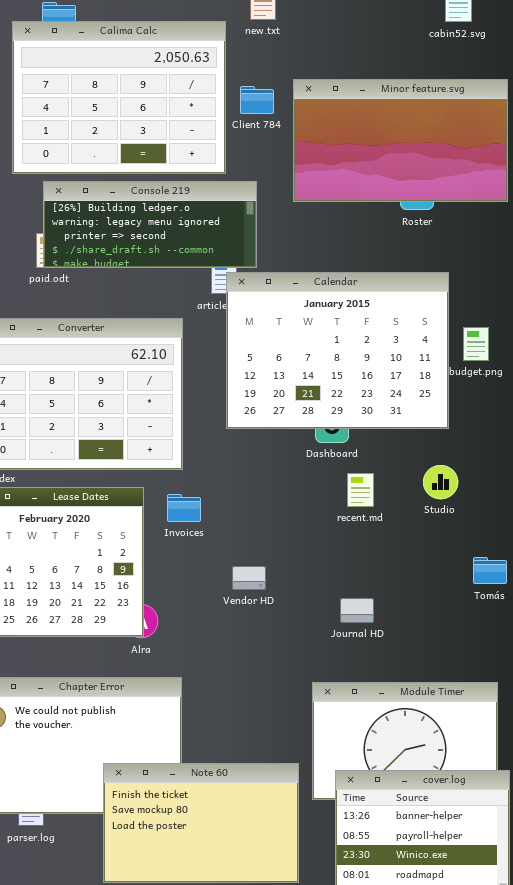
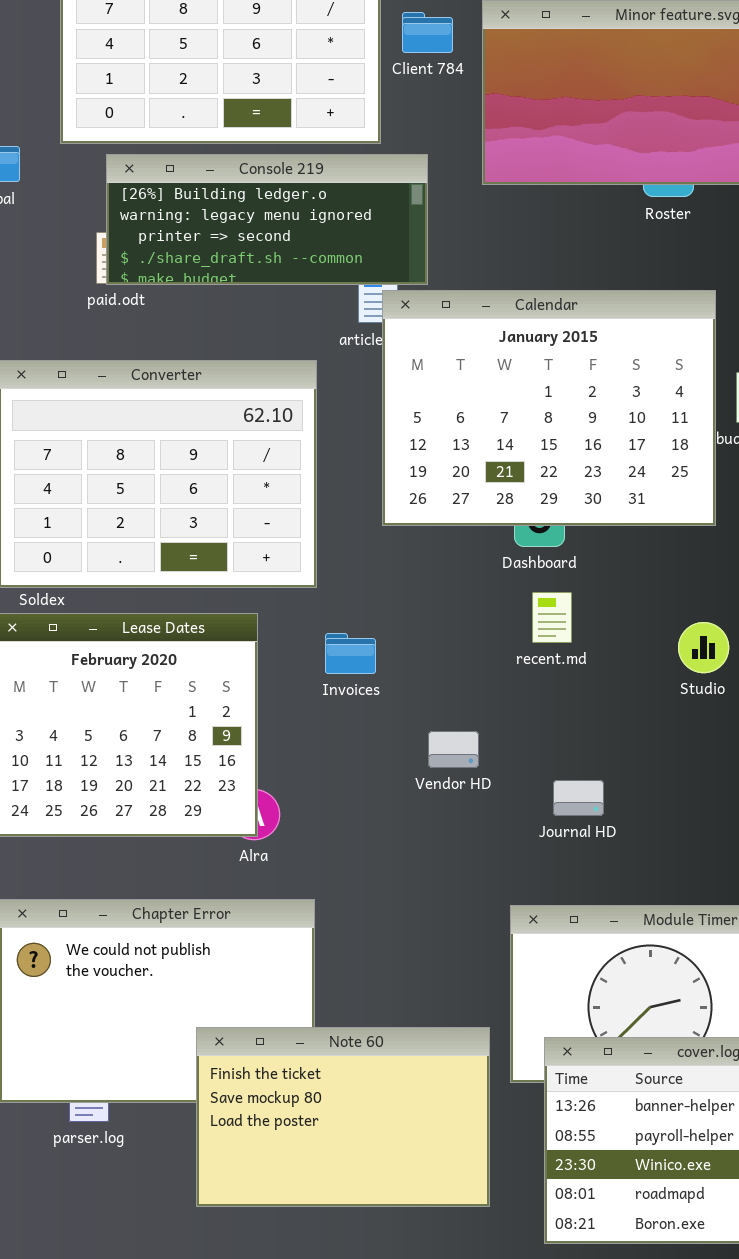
Studio: [423,465,458,499] -> [678,622,729,673], moved
recent.md: [347,473,374,507] -> [532,592,572,643], moved
Invoices: [167,494,201,522] -> [325,633,376,674], moved
Vendor HD: [232,566,266,590] -> [428,731,479,768], moved

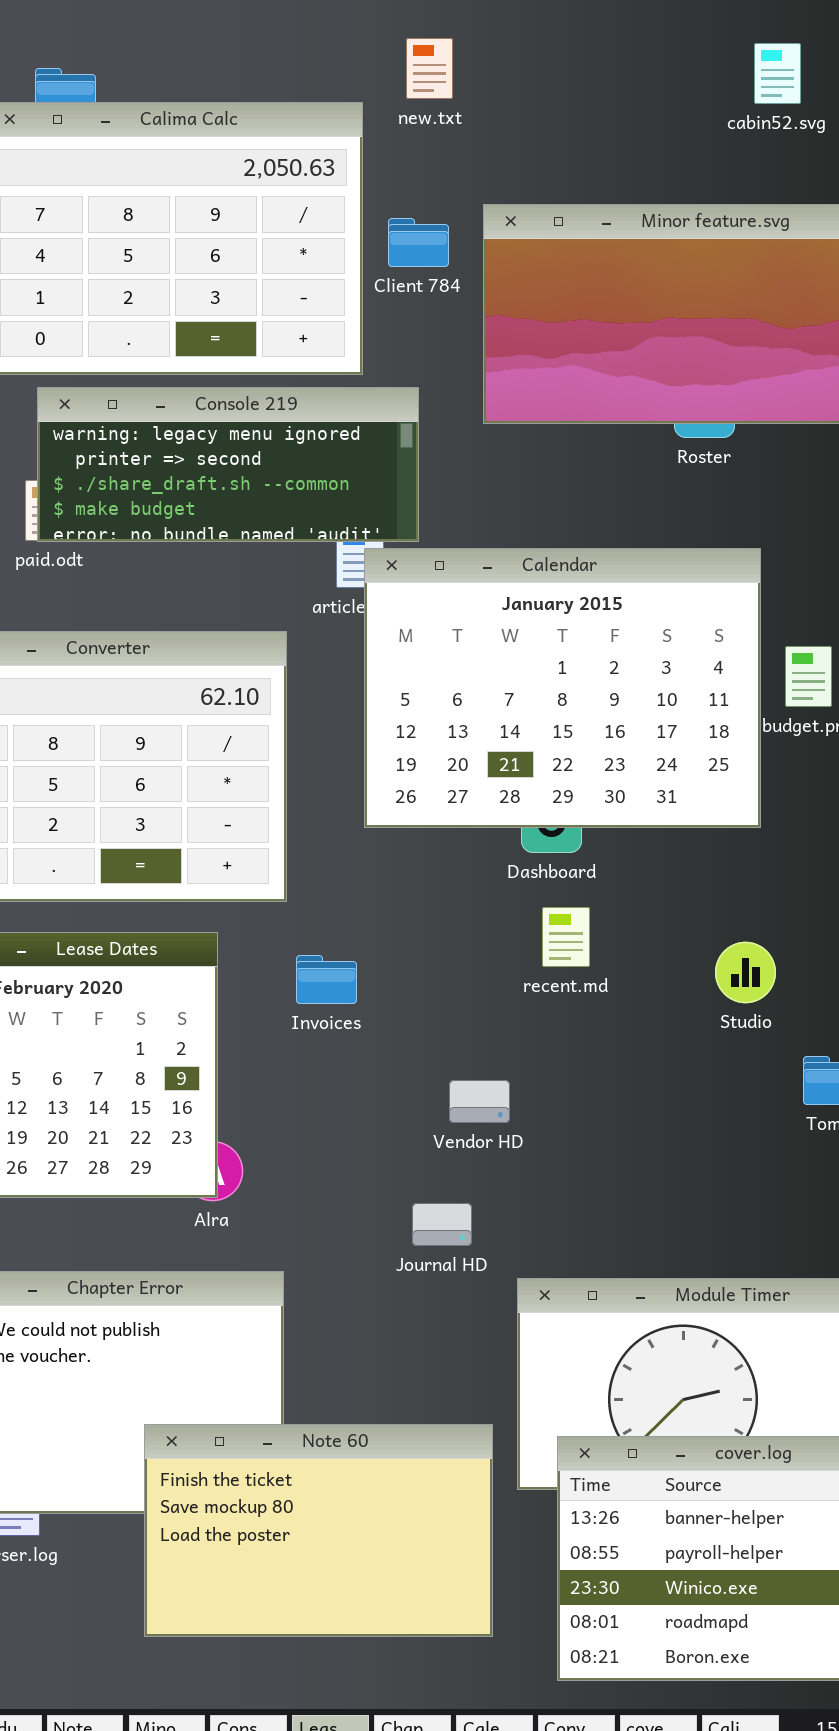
Console 219: [106,154,428,285] -> [37,387,419,542], scrolled down 1 row
Vendor HD: [428,731,479,768] -> [449,1080,510,1123], moved
Journal HD: [553,780,604,816] -> [412,1203,472,1246], moved

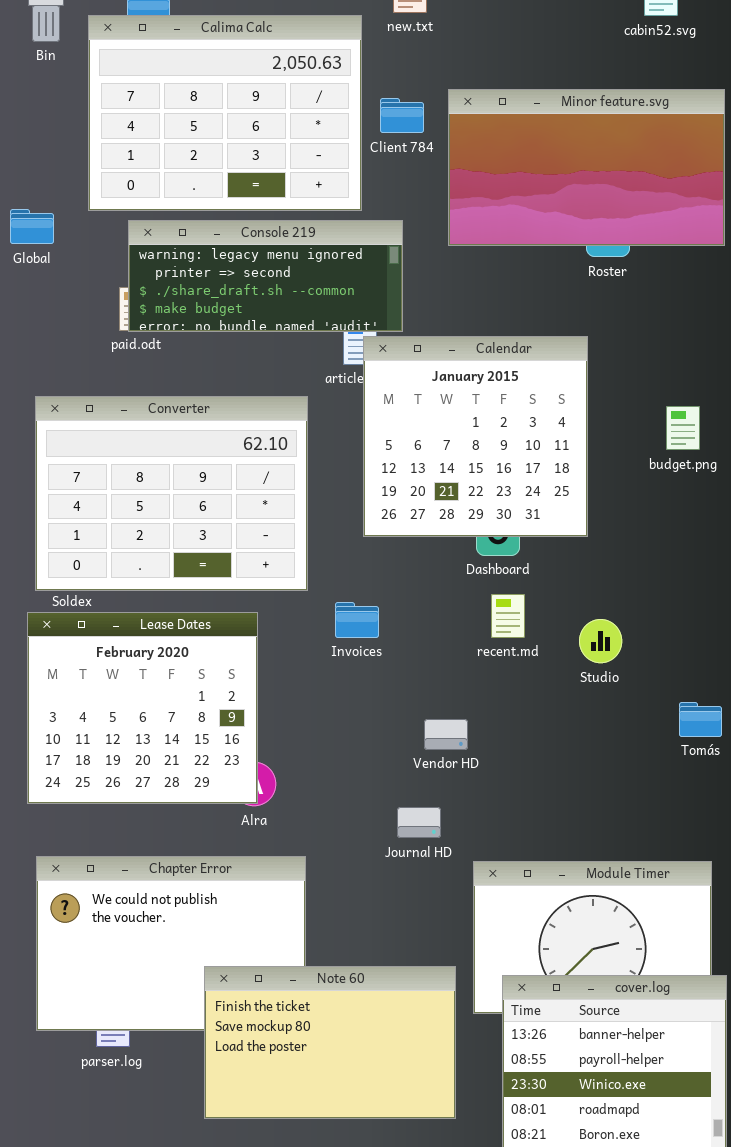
Calendar: [364,548,761,828] -> [363,336,588,537], resized
Studio: [715,942,776,1003] -> [579,619,622,663], moved
Invoices: [296,955,357,1004] -> [335,602,379,638], moved

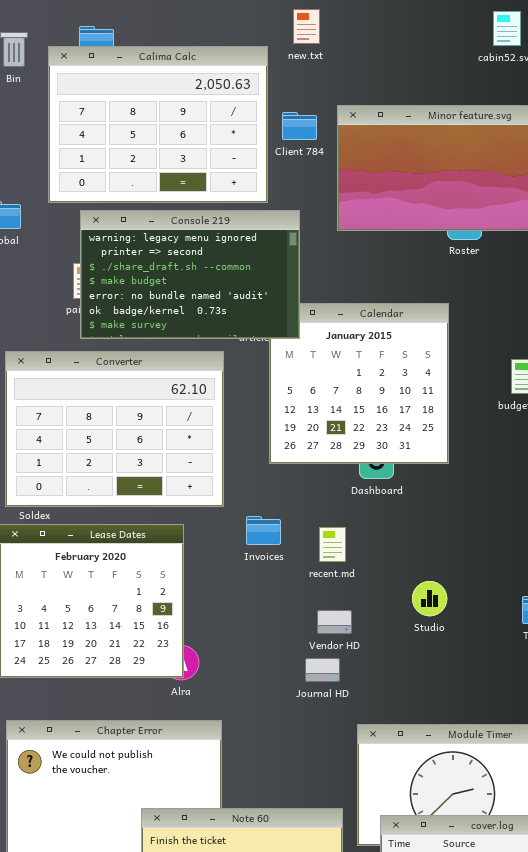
Console 219: [128,220,403,332] -> [80,210,300,339], resized
recent.md: [491,594,525,638] -> [319,527,346,562], moved
Studio: [579,619,622,663] -> [412,581,447,616], moved
Journal HD: [397,807,441,838] -> [305,658,340,682], moved

